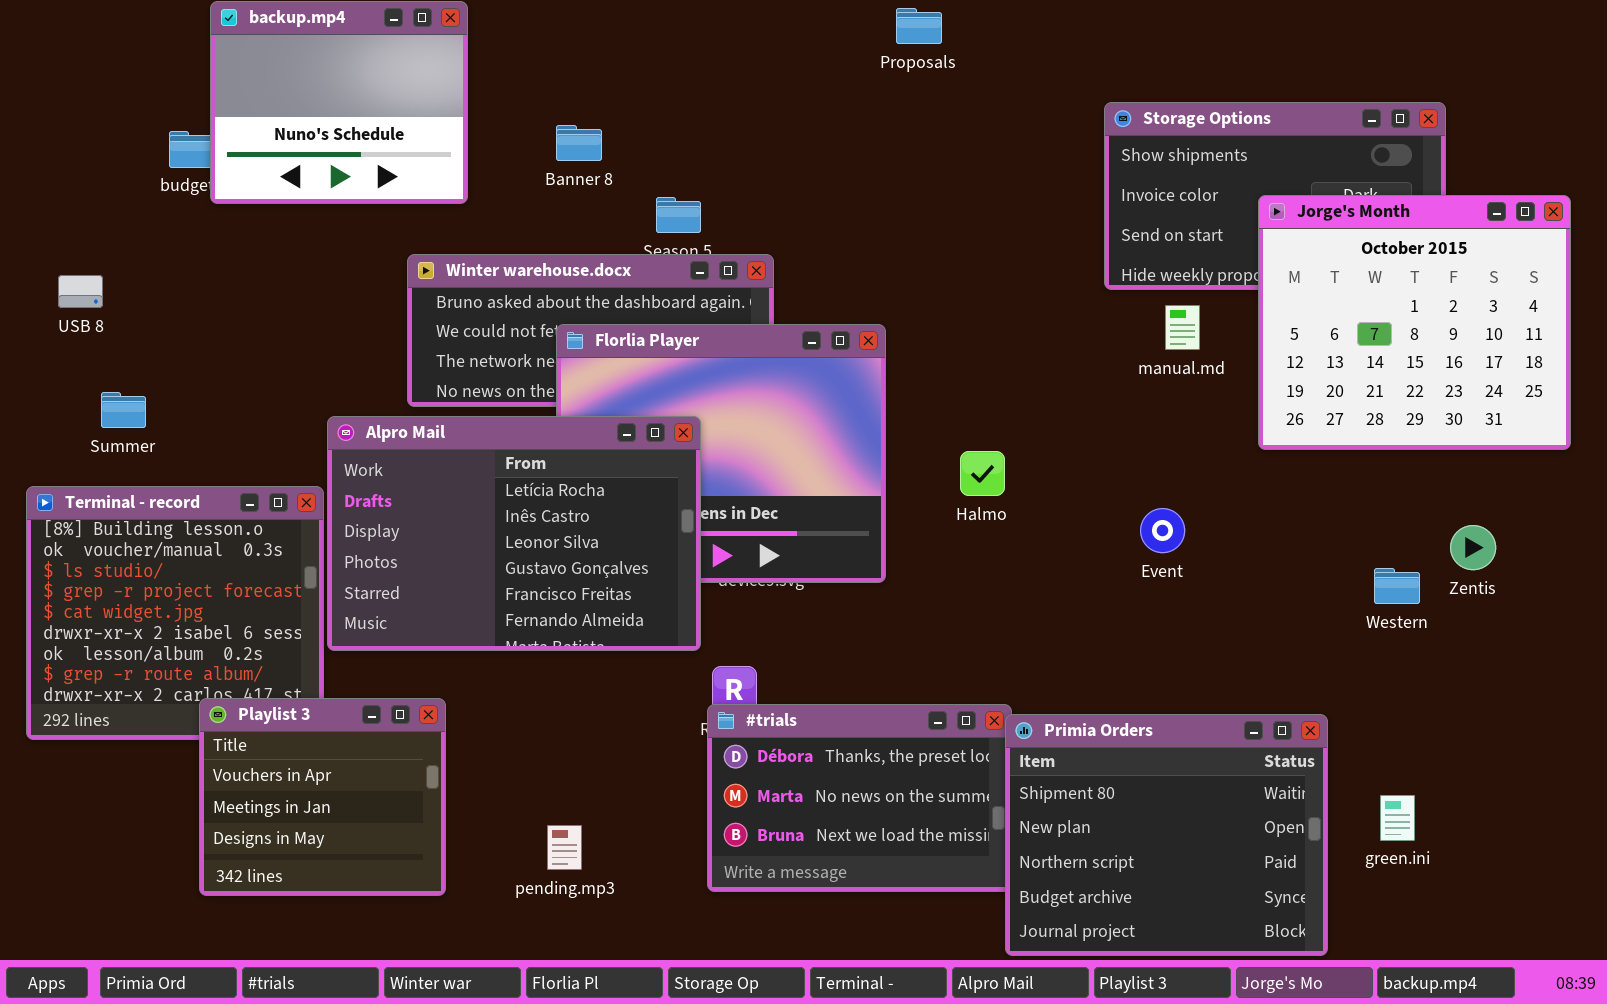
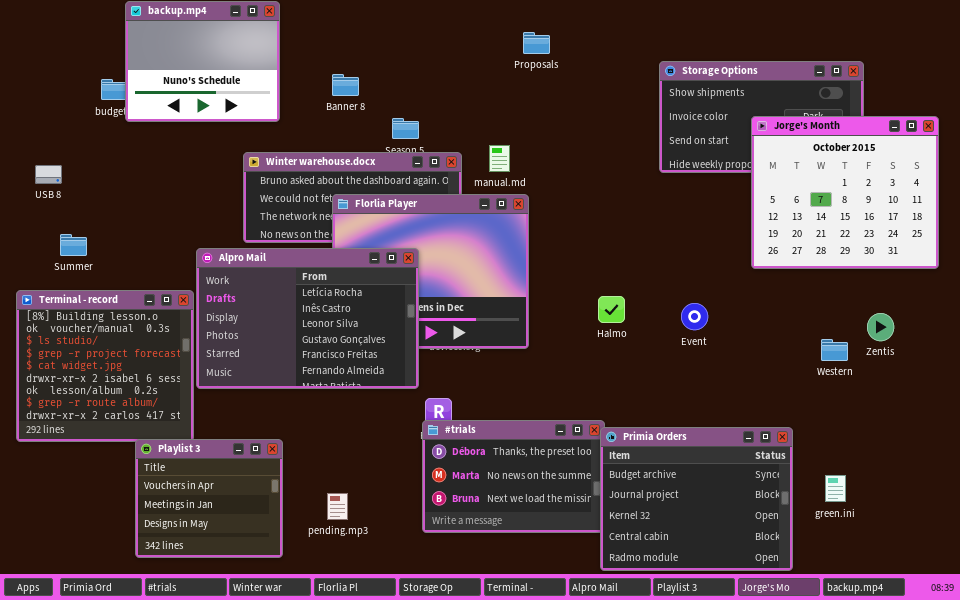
Proposals: [896,8,942,44] -> [523,32,550,54], moved
manual.md: [1165,305,1200,350] -> [489,145,510,172], moved
Halmo: [960,451,1005,496] -> [598,296,625,323], moved
Playlist 3: [199,698,446,896] -> [135,439,283,558], moved
Primia Orders: [1005,714,1328,956] -> [600,427,793,571], scrolled down 3 rows

